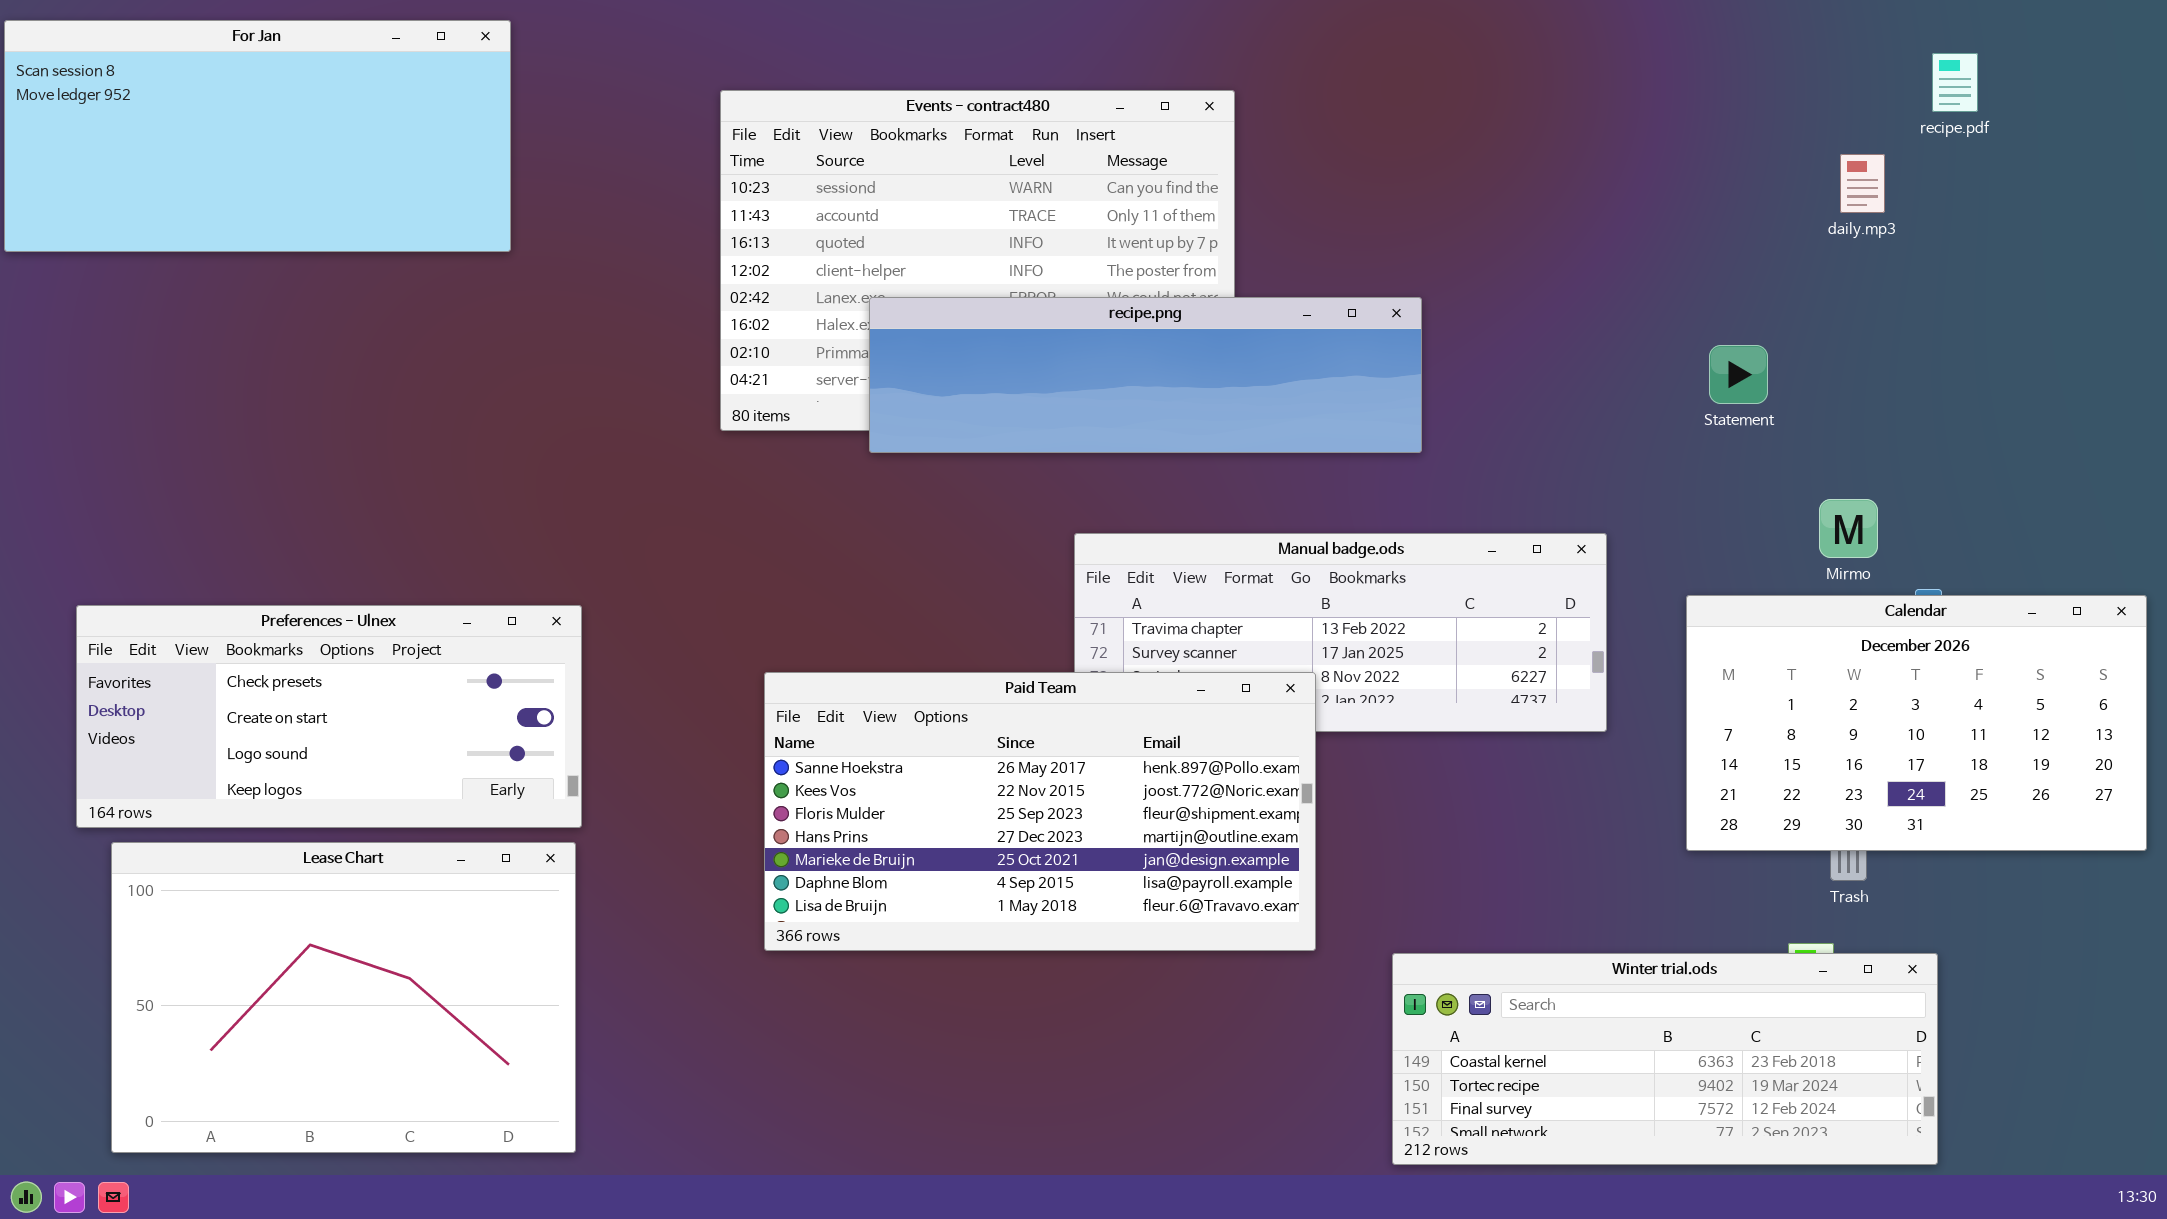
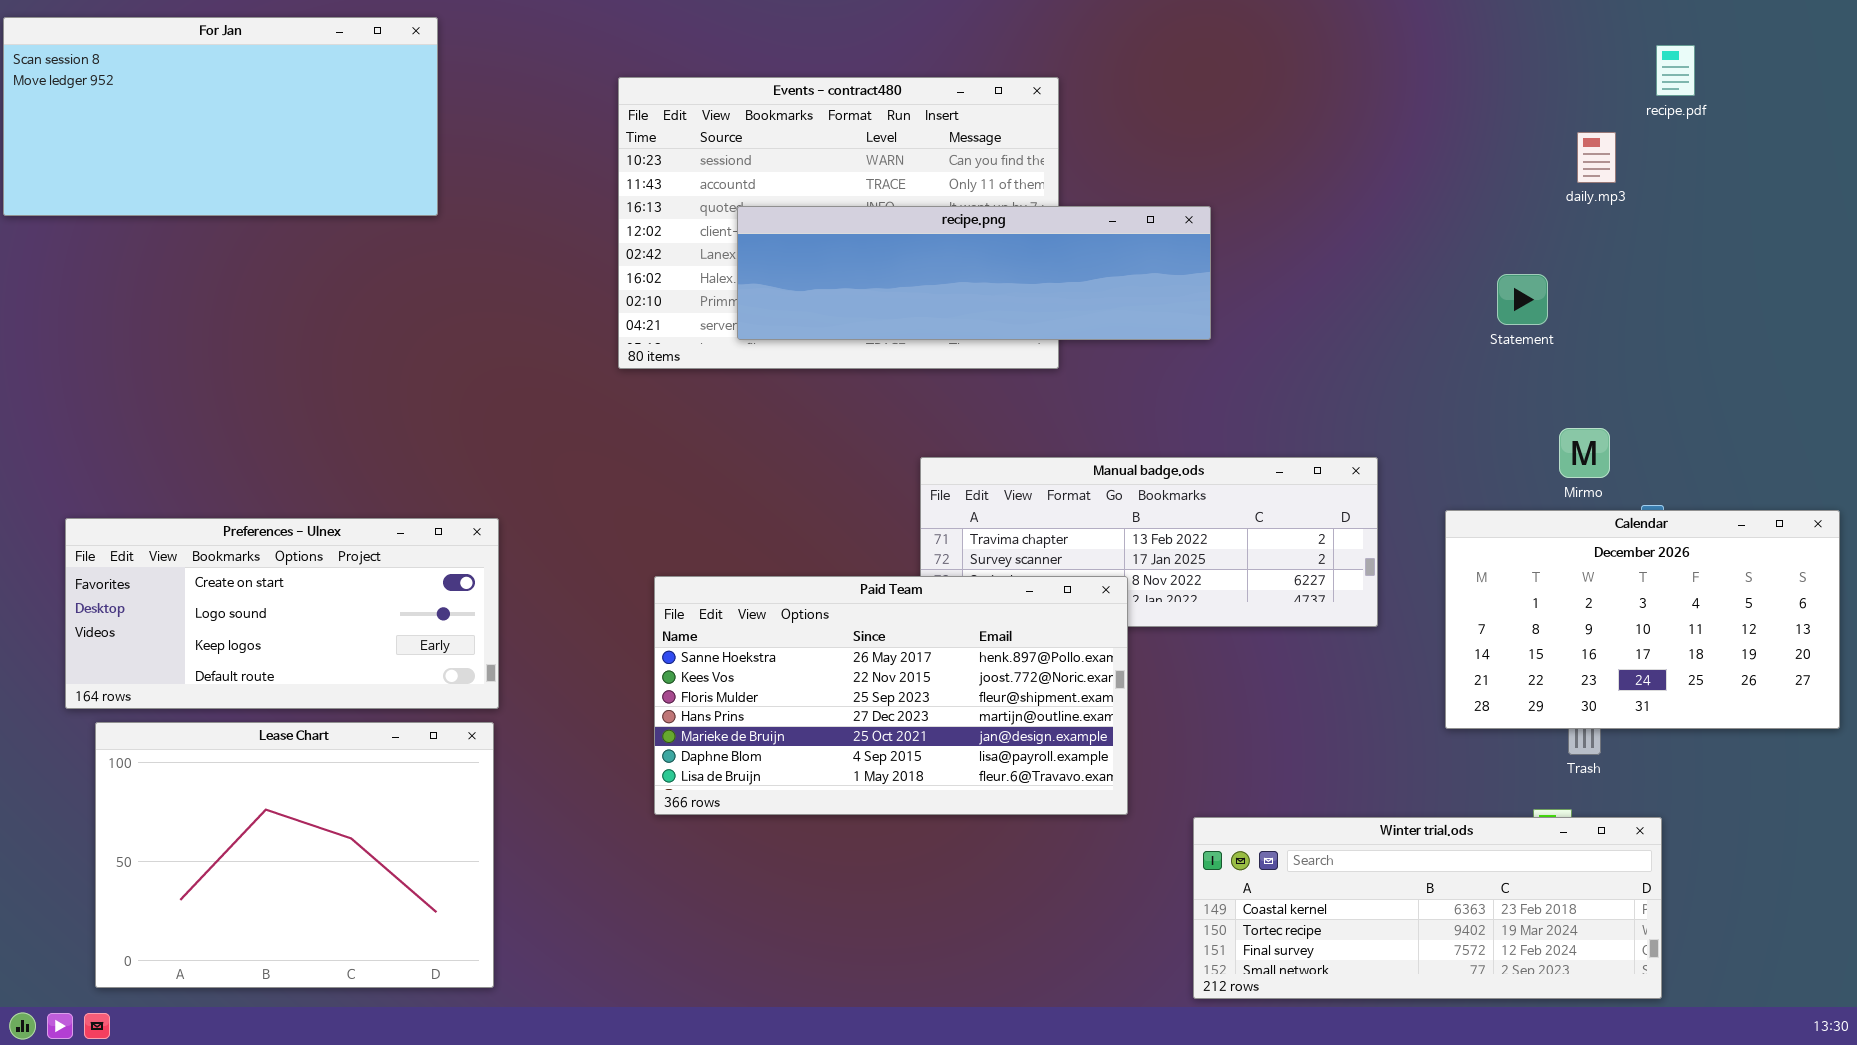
recipe.png: [869,297,1422,453] -> [737,206,1211,340], moved
Statement: [1709,345,1768,404] -> [1497,274,1548,325], moved
Preferences - Ulnex: [76,605,582,828] -> [65,518,499,709], scrolled down 1 row

